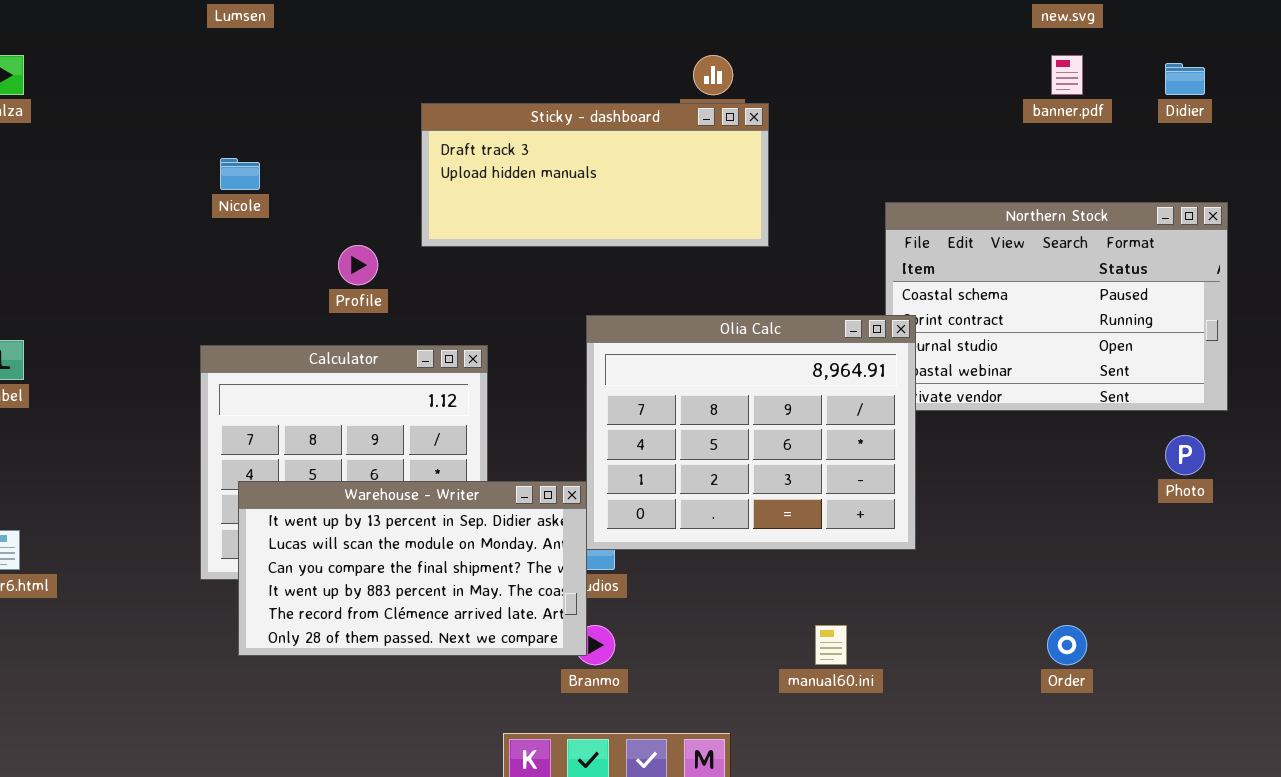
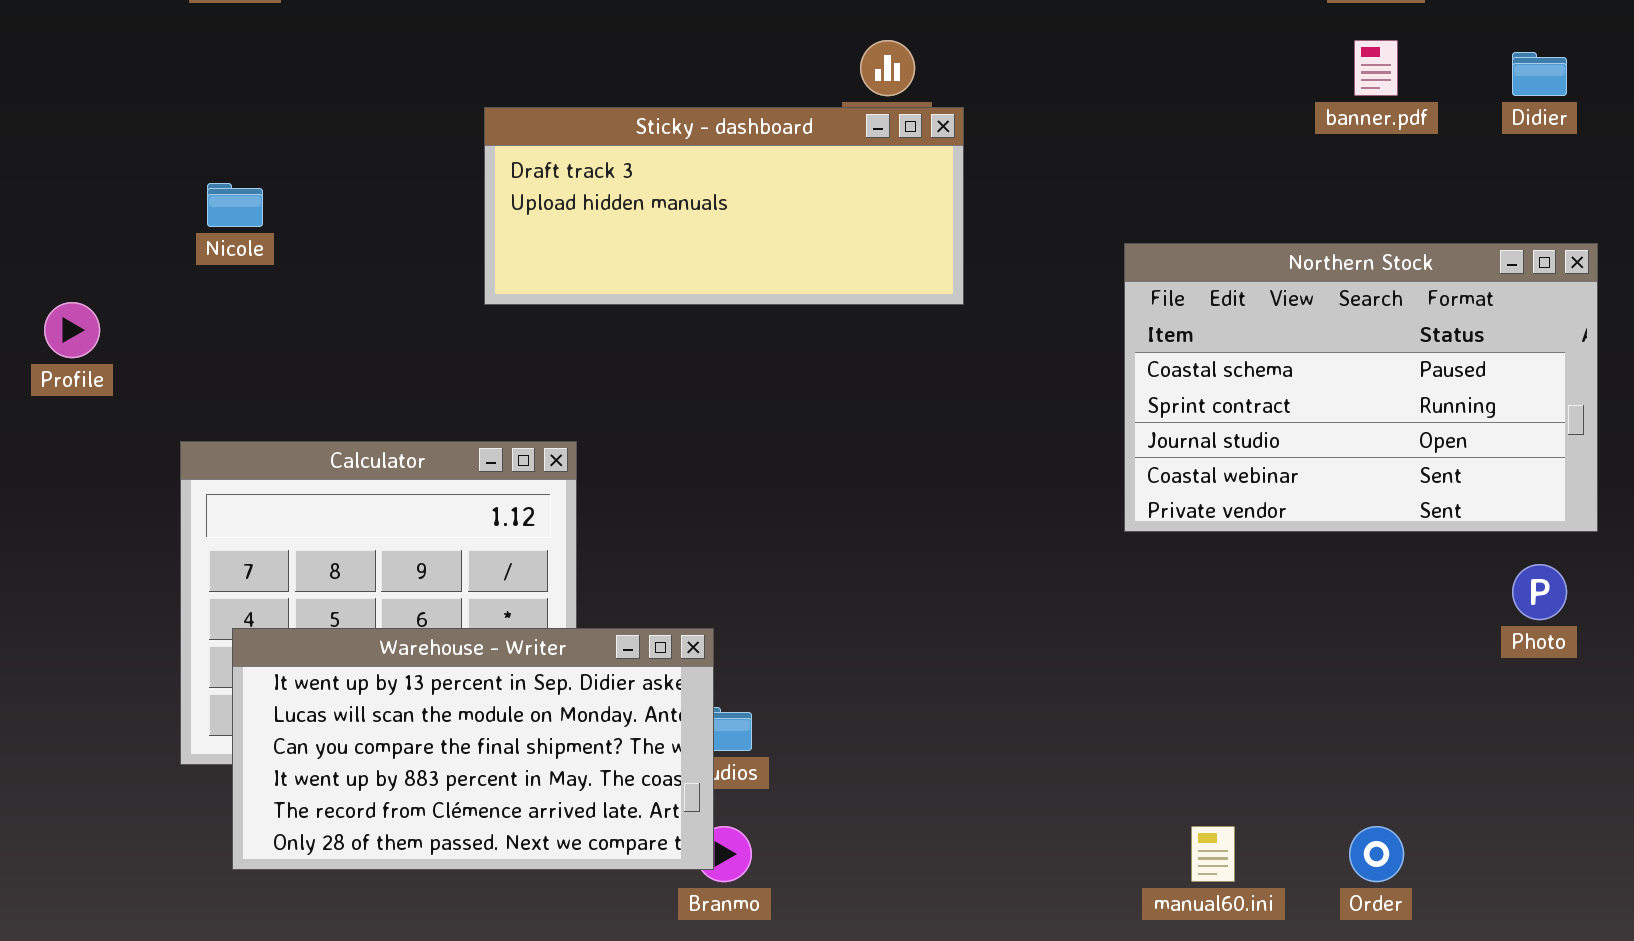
Profile: [338,245,378,285] -> [44,302,100,358], moved
Olia Calc: [586,315,916,550] -> none, closed
manual60.ini: [815,625,847,665] -> [1191,826,1235,882], moved

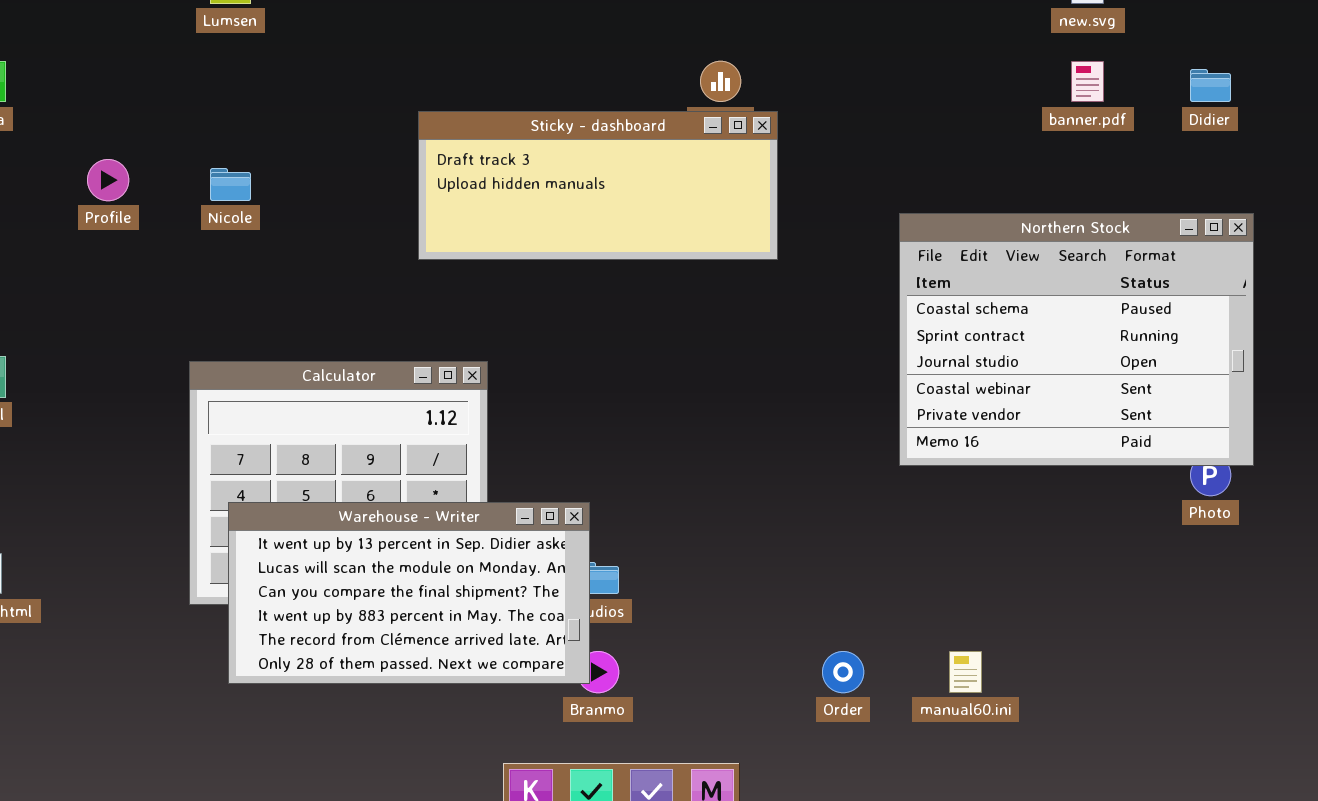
Northern Stock: [1124,243,1598,532] -> [899,213,1254,466], resized
Profile: [44,302,100,358] -> [87,159,129,201], moved
Order: [1349,826,1404,882] -> [822,651,864,693], moved

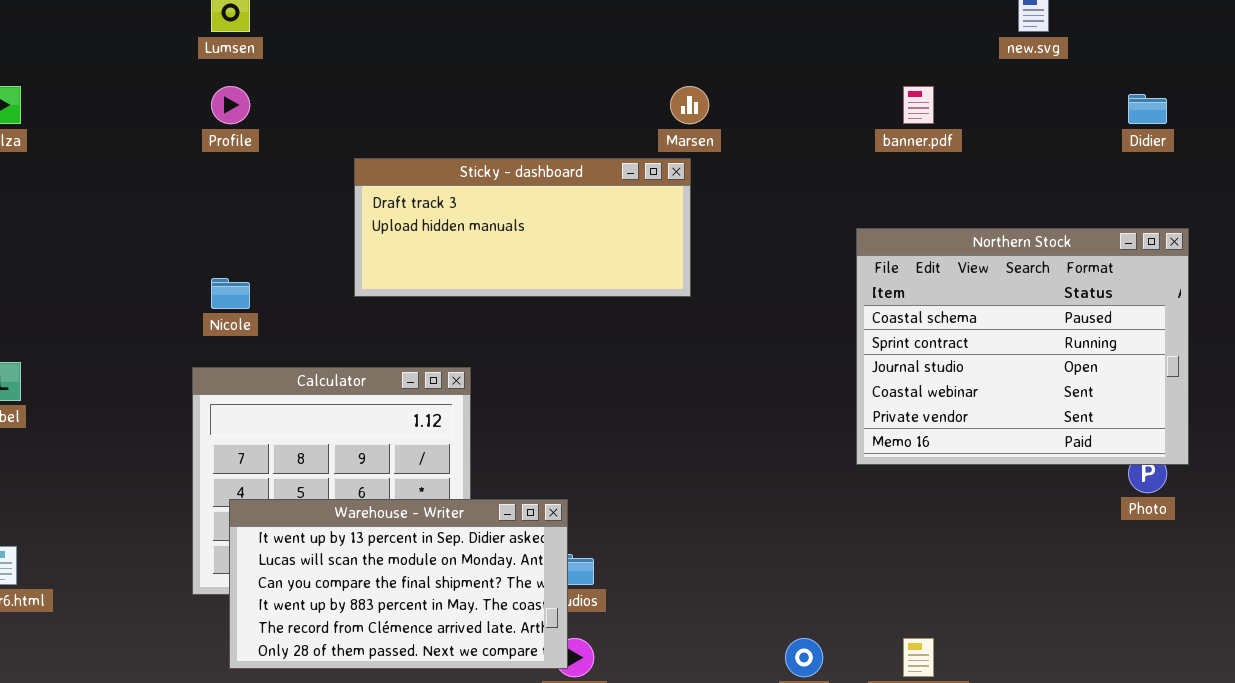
banner.pdf: [1071,61,1104,102] -> [903,86,934,124], moved
Sticky - dashboard: [418,111,778,260] -> [354,158,691,297], moved
Profile: [87,159,129,201] -> [211,86,250,124], moved
Nicole: [210,168,251,201] -> [211,278,250,309], moved

